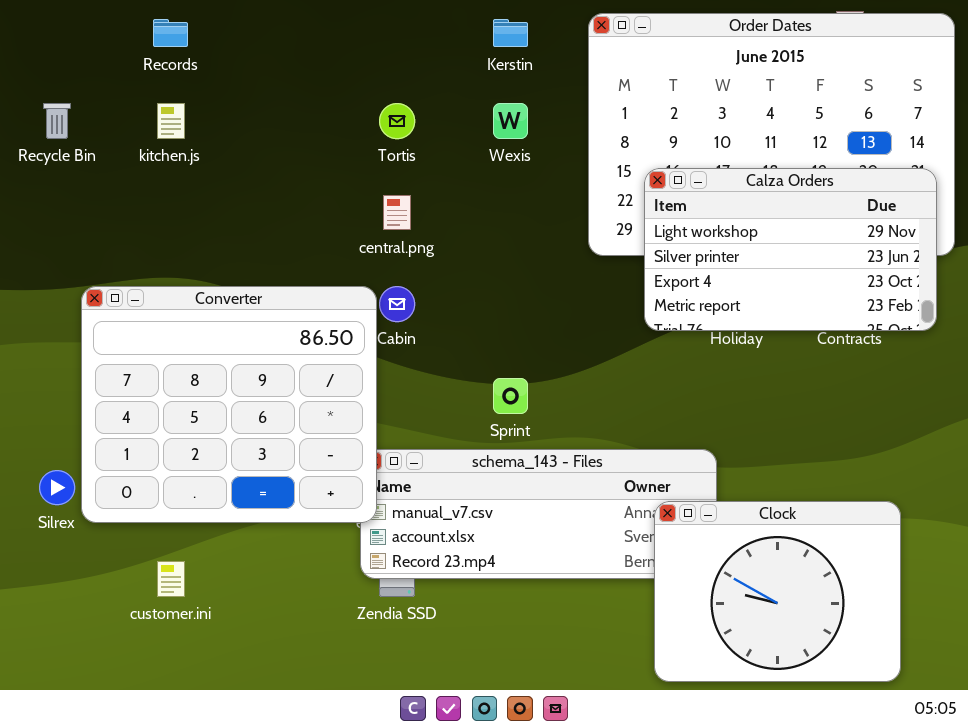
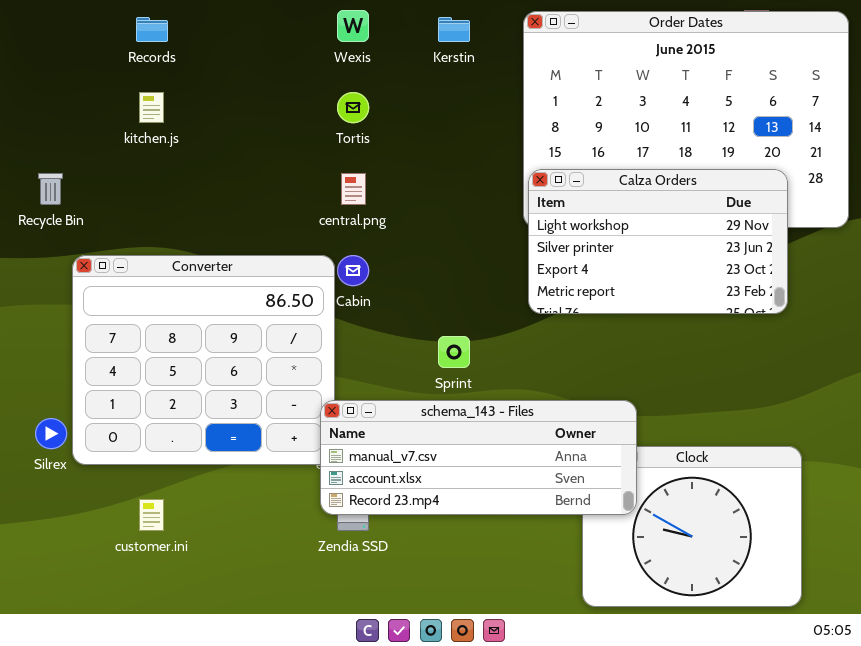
Recycle Bin: [43,103,71,139] -> [38,173,63,205], moved
Wexis: [493,103,528,139] -> [337,10,369,42], moved
Calza Orders: [644,168,937,331] -> [528,169,788,314], moved
schema_143 - Files: [360,449,717,579] -> [320,400,637,515], raised

